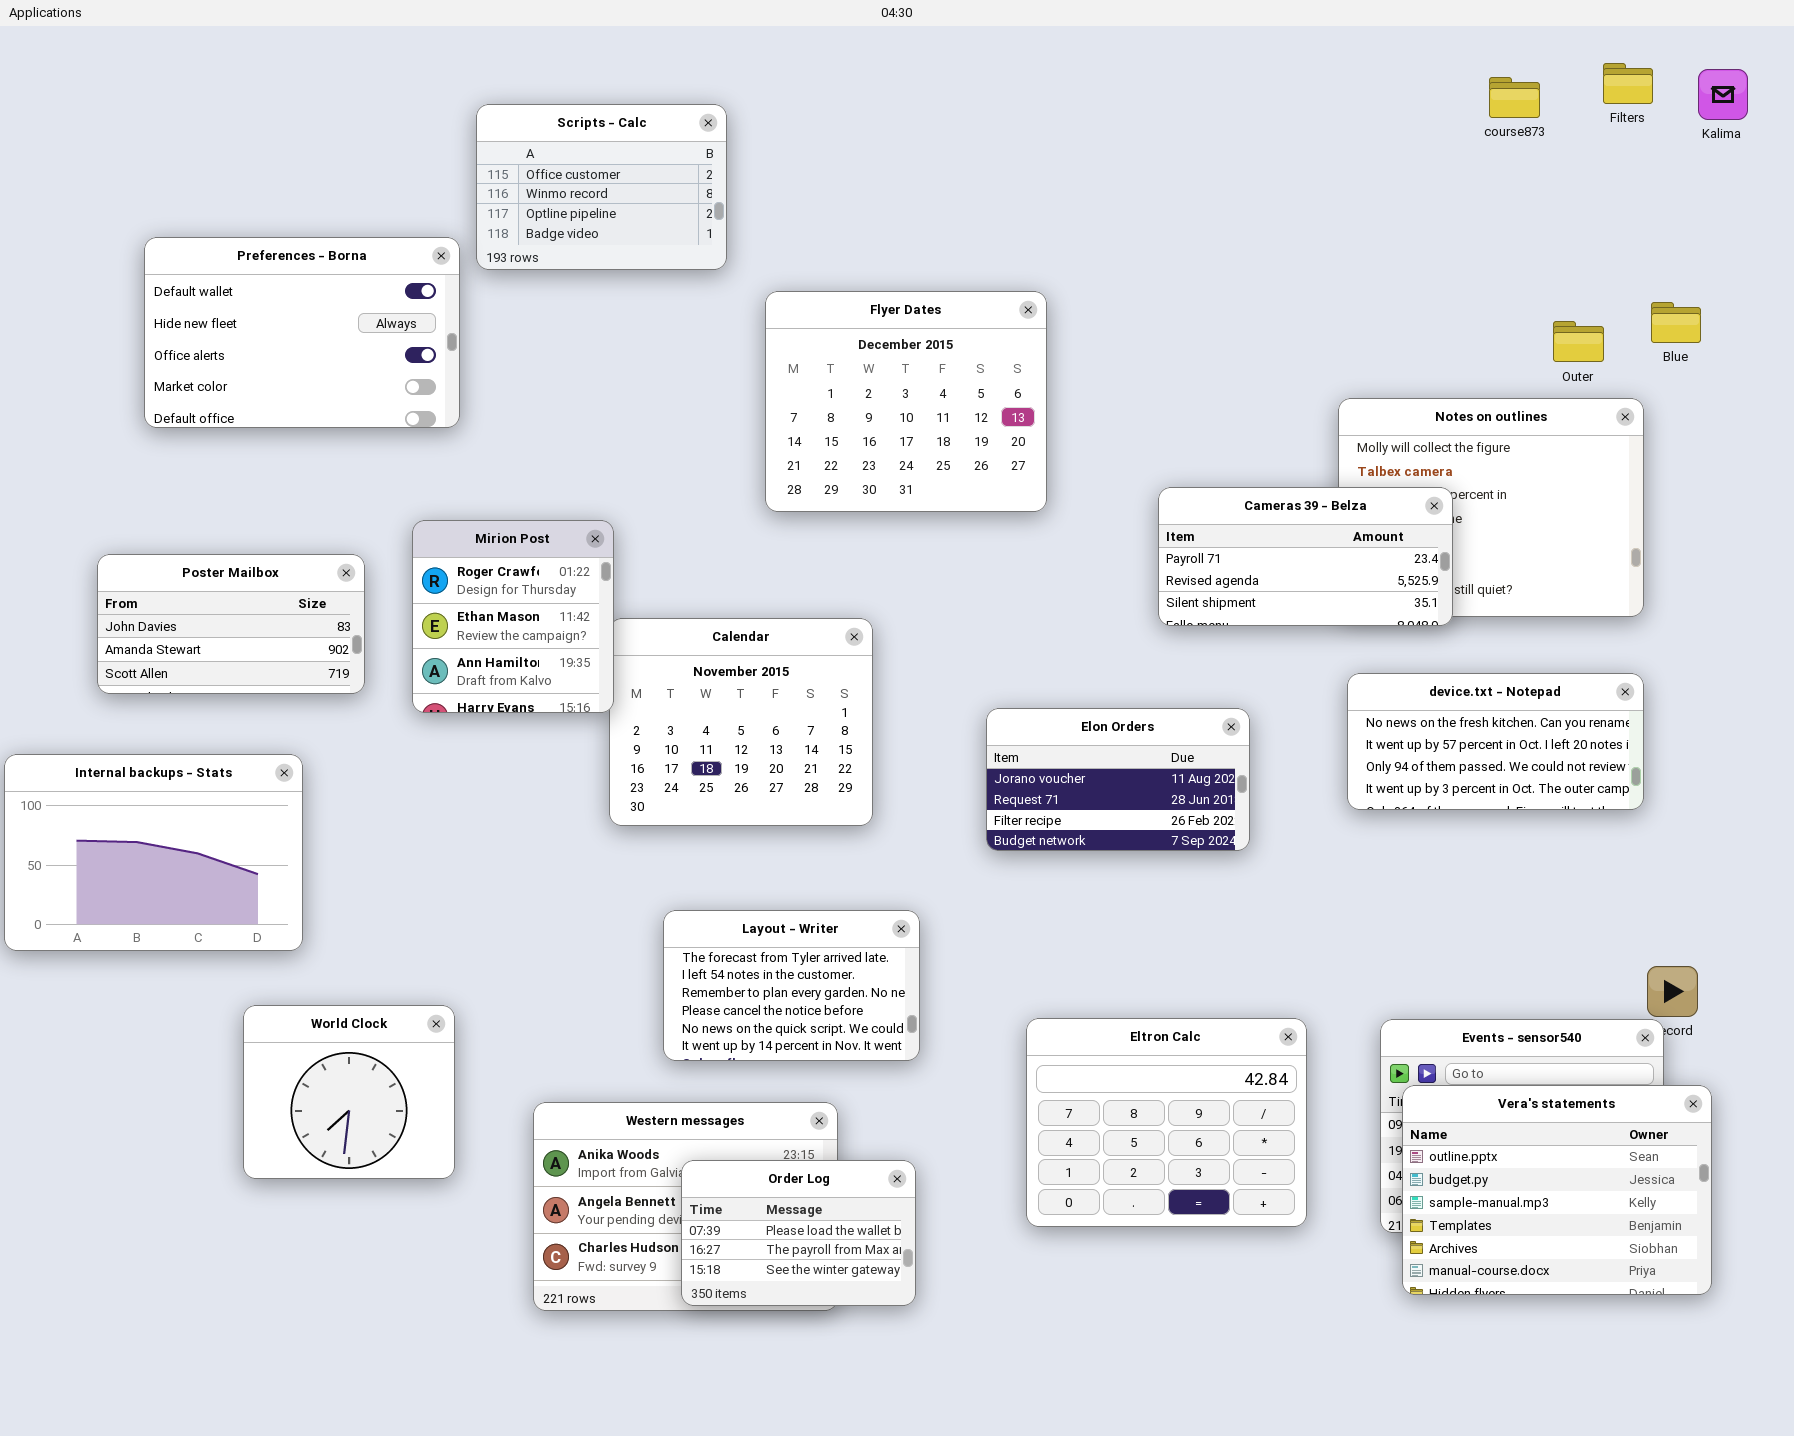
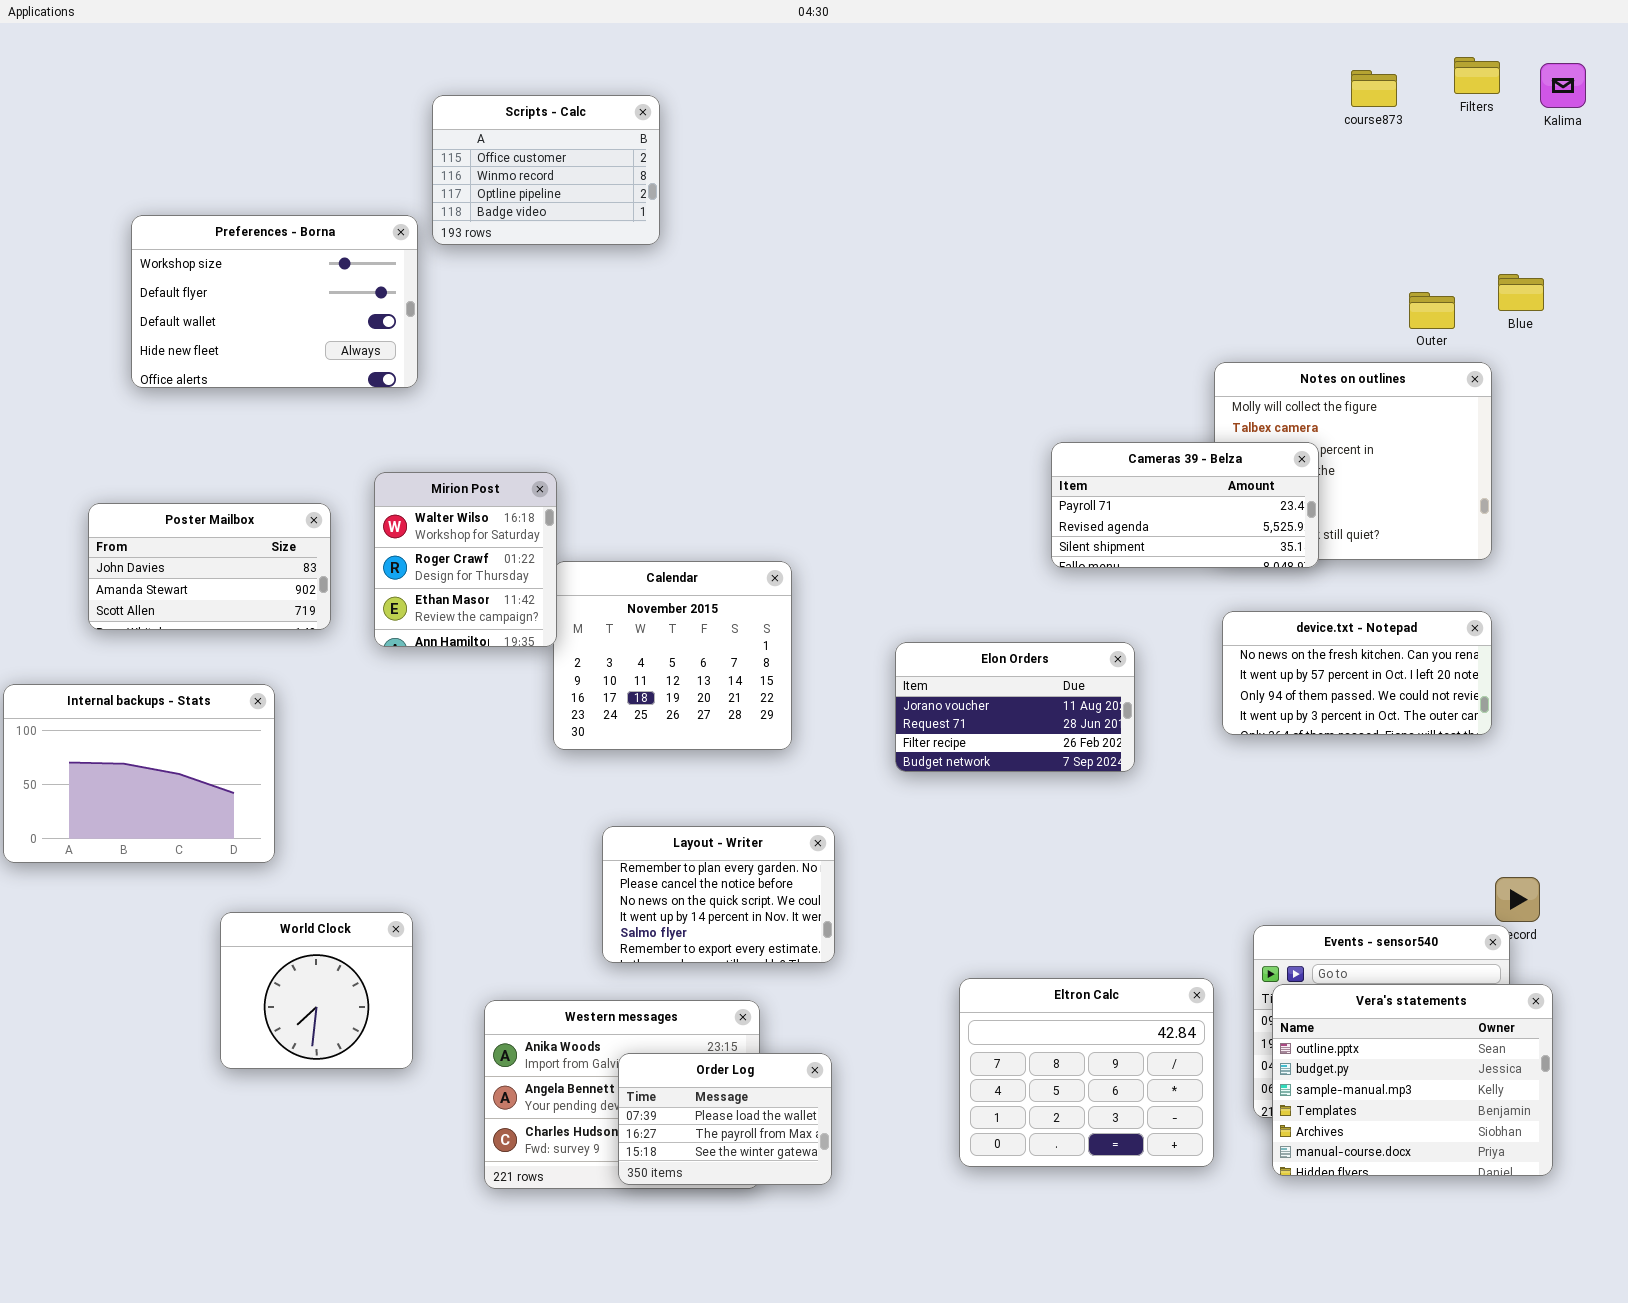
Preferences - Borna: [144,237,460,428] -> [131,215,418,388], scrolled up 2 rows
Flyer Dates: [765,291,1047,512] -> none, closed
Mirion Post: [412,520,614,713] -> [374,472,557,647], scrolled up 1 row
Layout - Writer: [663,910,920,1061] -> [602,826,835,963], scrolled down 2 rows
Eltron Calc: [1026,1018,1307,1227] -> [959,978,1214,1167], moved

